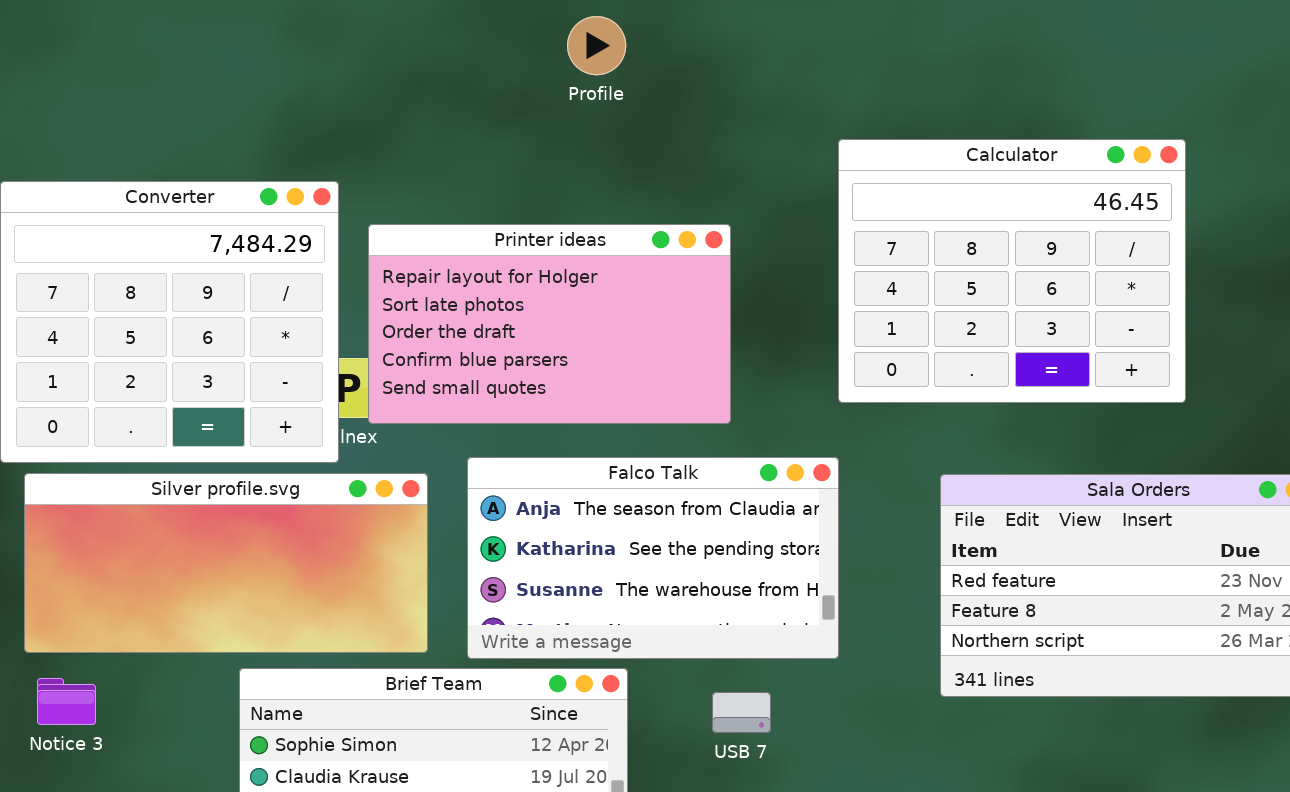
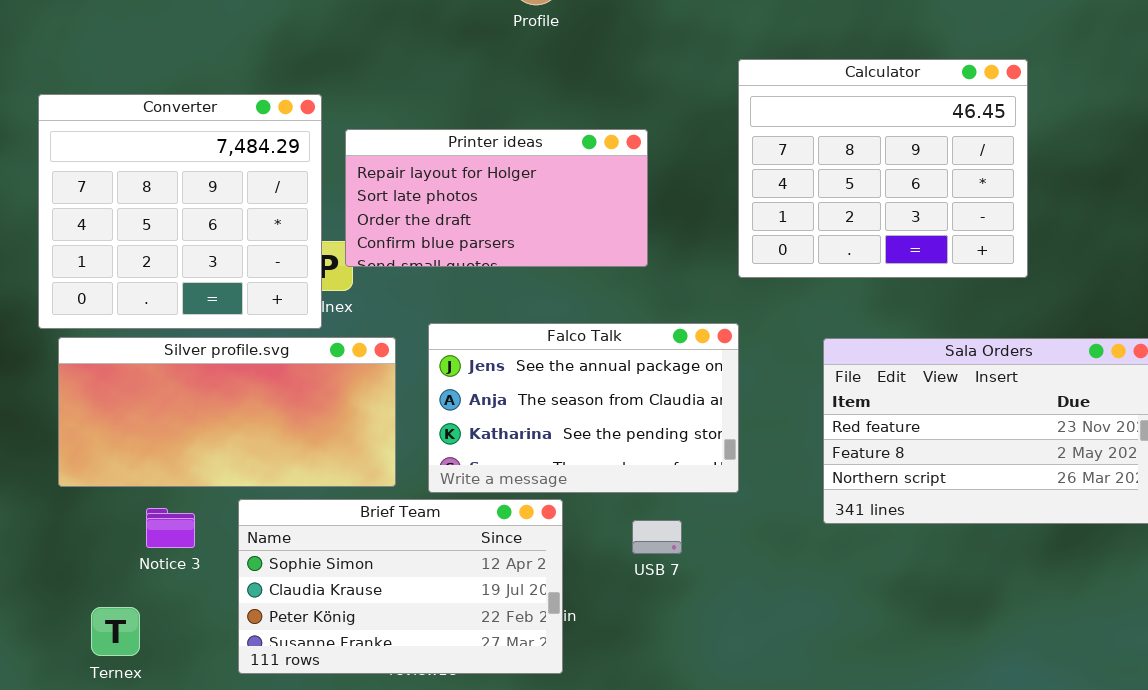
Printer ideas: [368,224,731,424] -> [345,129,648,267], resized
Falco Talk: [467,457,839,659] -> [428,323,739,493], scrolled up 1 row
Notice 3: [37,678,96,725] -> [146,508,195,548], moved

